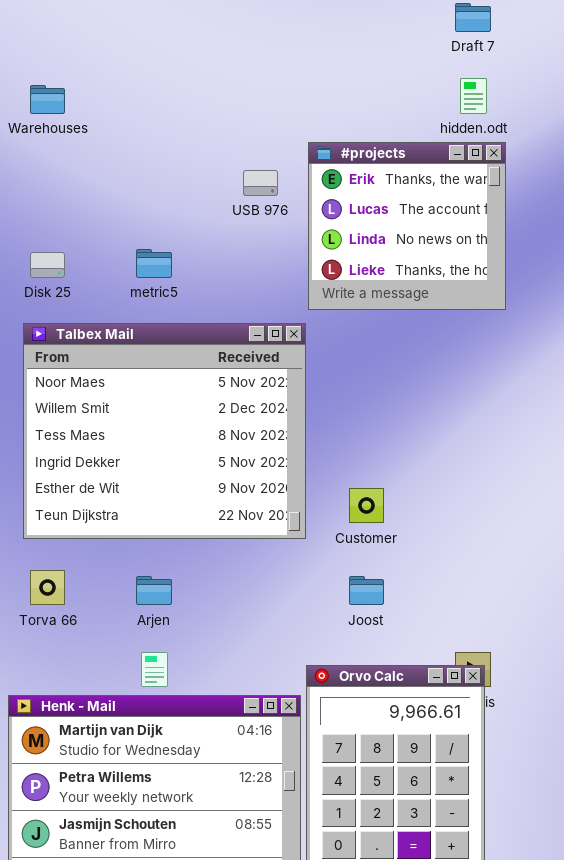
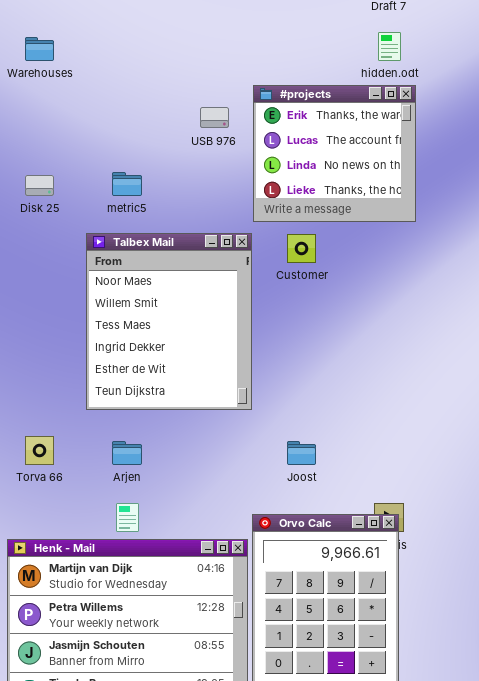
Talbex Mail: [23,323,306,539] -> [86,233,252,410], resized
Customer: [349,488,384,523] -> [287,234,316,263], moved

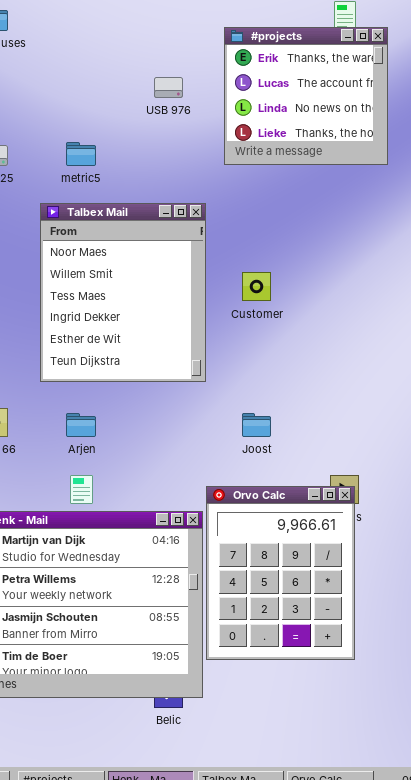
#projects: [253,85,416,222] -> [224,27,388,165], moved
Customer: [287,234,316,263] -> [242,272,271,301], moved

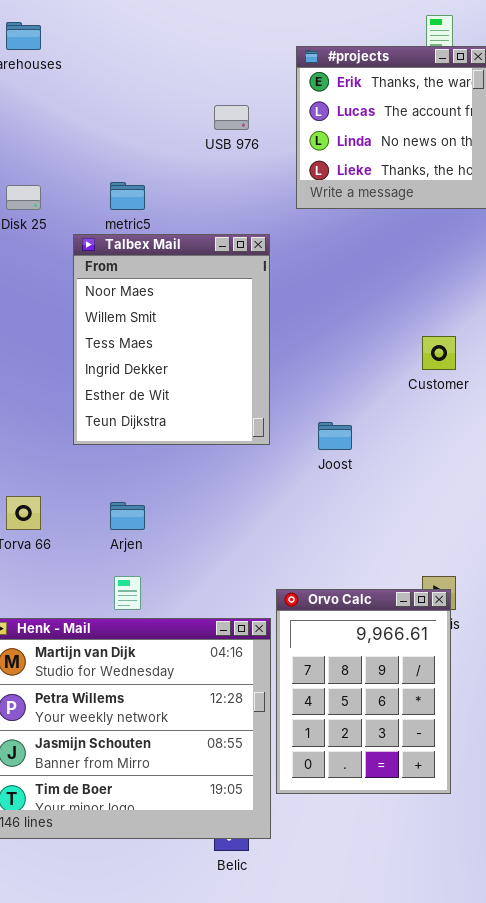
Talbex Mail: [40,203,206,382] -> [73,234,270,445], moved
Customer: [242,272,271,301] -> [422,336,456,370], moved
Joost: [242,413,271,437] -> [318,422,352,450], moved

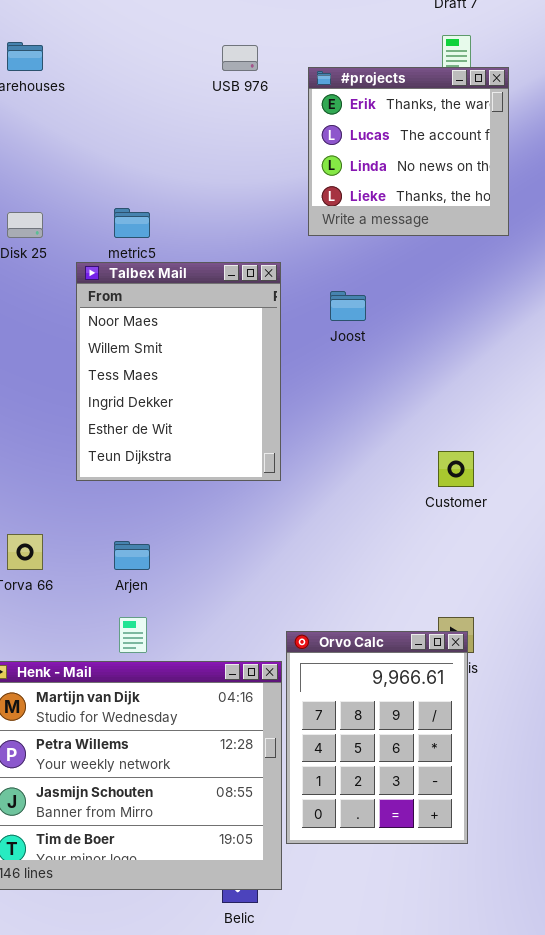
USB 976: [214,105,249,130] -> [222,45,258,71], moved
Customer: [422,336,456,370] -> [438,451,474,487], moved
Joost: [318,422,352,450] -> [330,291,366,321], moved

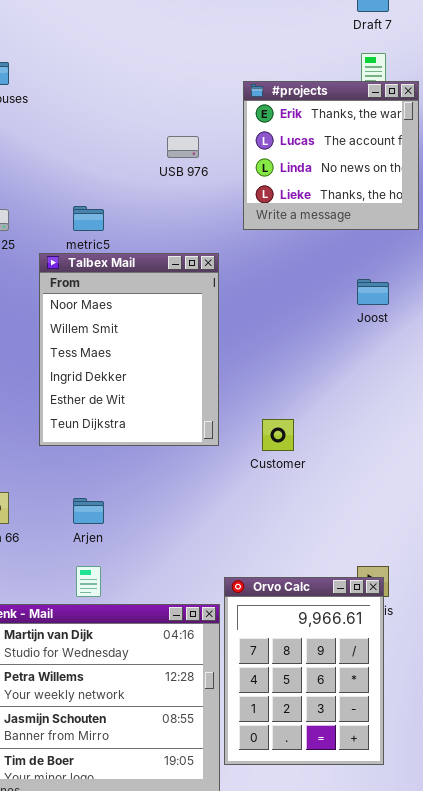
USB 976: [222,45,258,71] -> [167,136,199,158], moved
Joost: [330,291,366,321] -> [357,279,389,305], moved
Customer: [438,451,474,487] -> [262,419,294,451], moved

